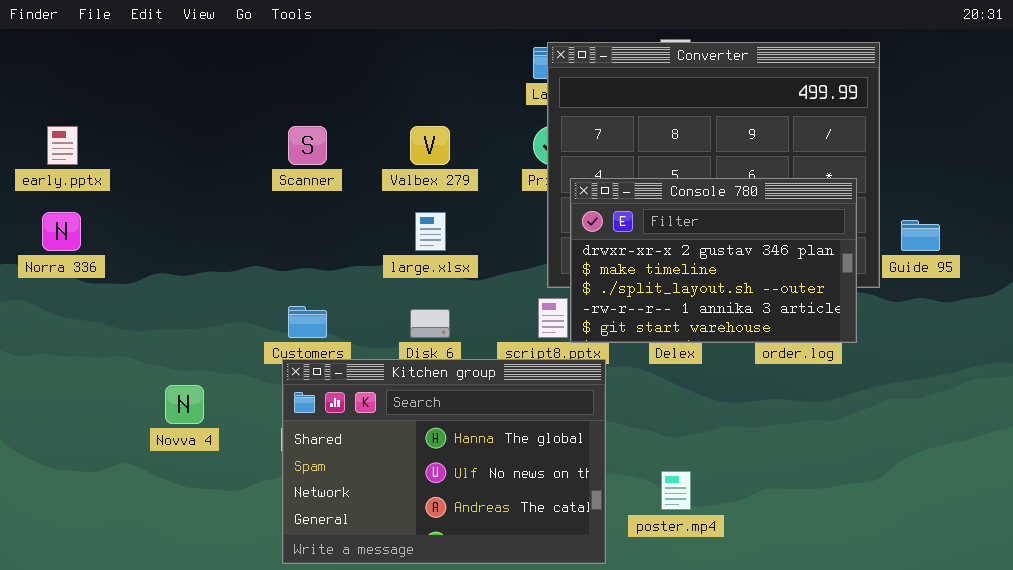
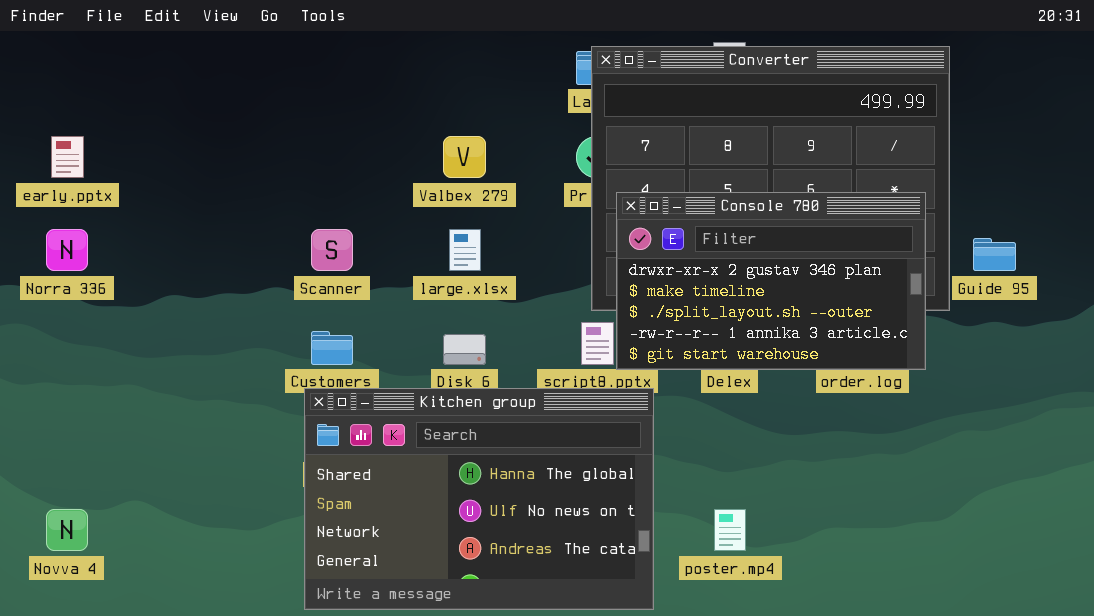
Scanner: [288,126,327,165] -> [311,229,353,271], moved
Novva 4: [165,385,204,424] -> [46,509,88,551], moved

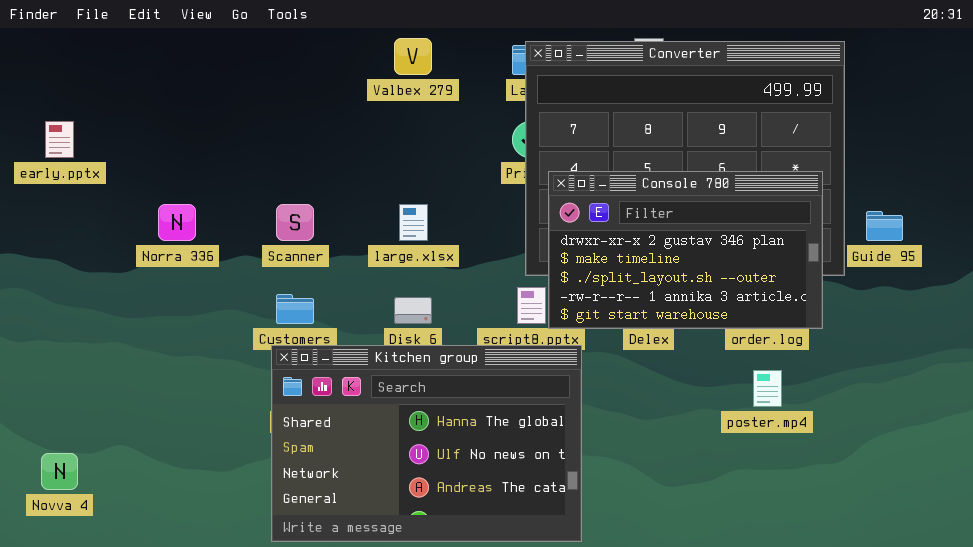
Valbex 279: [443,136,486,178] -> [394,38,432,75], moved
Norra 336: [46,229,88,271] -> [158,204,196,241], moved
poster.mp4: [714,509,746,551] -> [753,370,782,407], moved

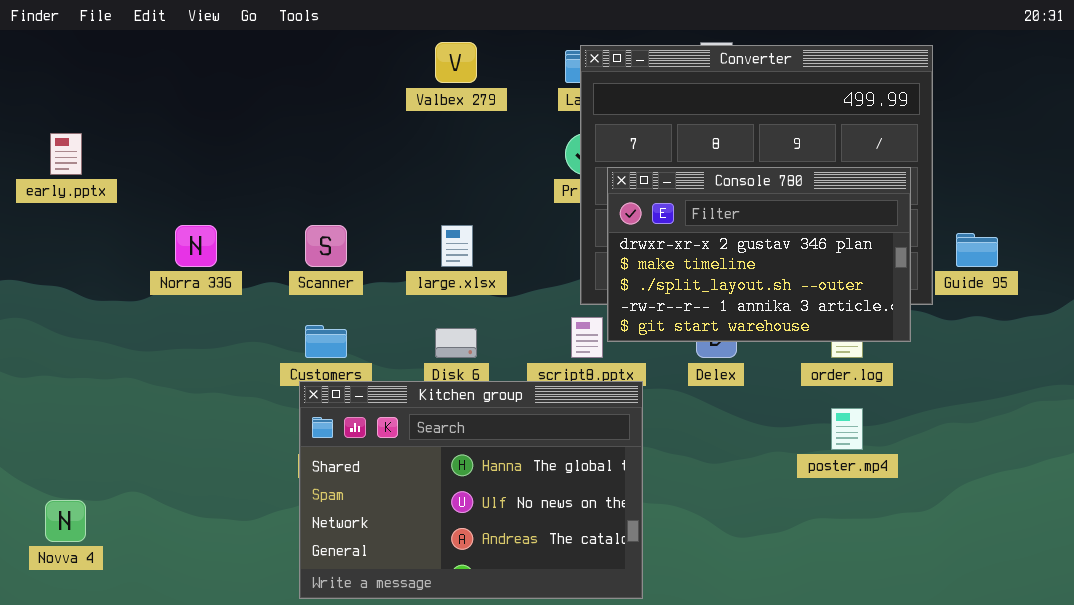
Console 780: [548,171,823,329] -> [607,167,911,342], moved

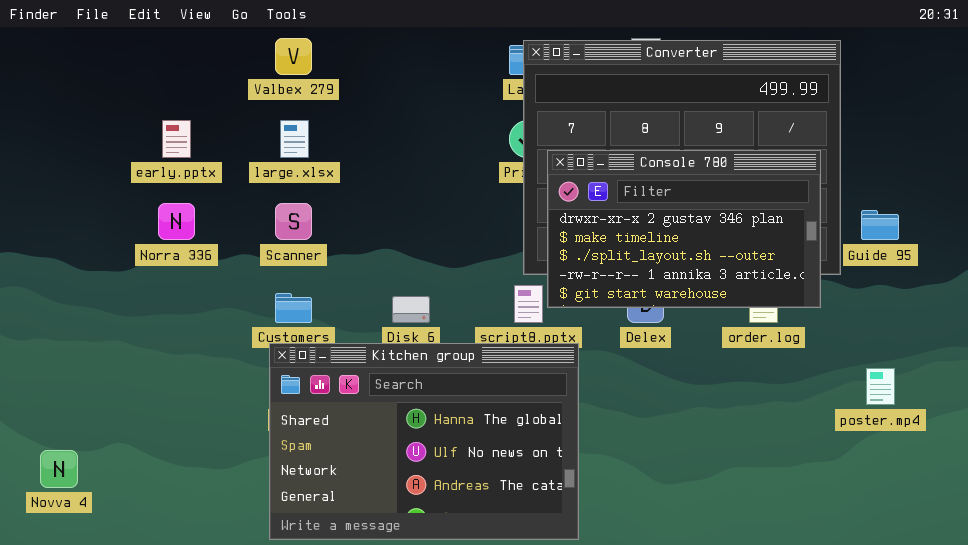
Valbex 279: [435,42,477,83] -> [275,38,312,75], moved
early.pptx: [50,133,82,175] -> [162,120,191,158], moved
large.xlsx: [441,225,473,267] -> [280,120,309,158], moved
poster.mp4: [831,408,863,450] -> [866,368,895,405], moved

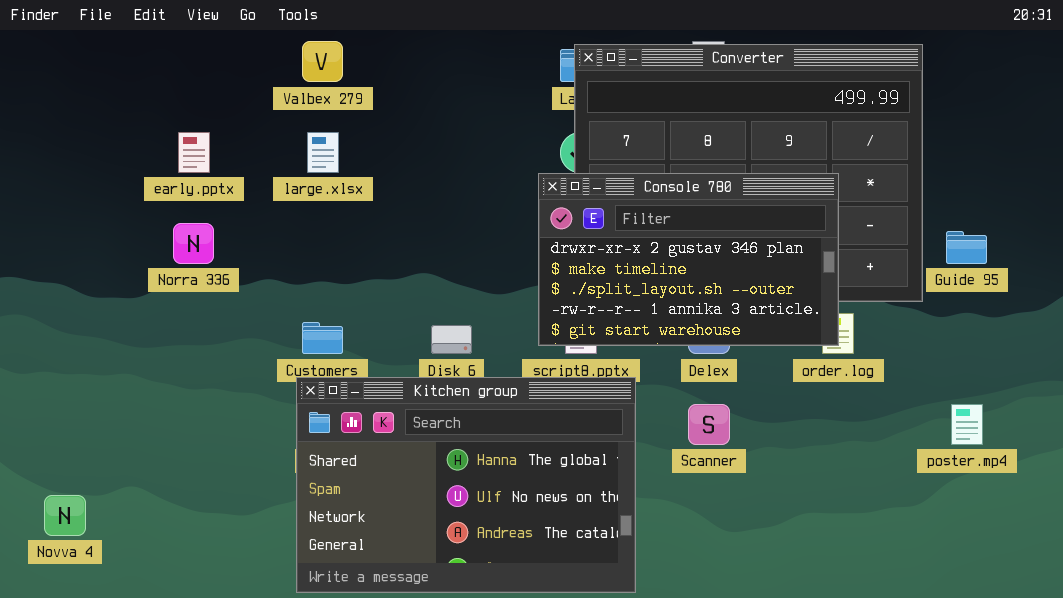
Console 780: [547,150,821,308] -> [538,173,839,346], moved
Scanner: [275,203,312,240] -> [688,404,730,445], moved

